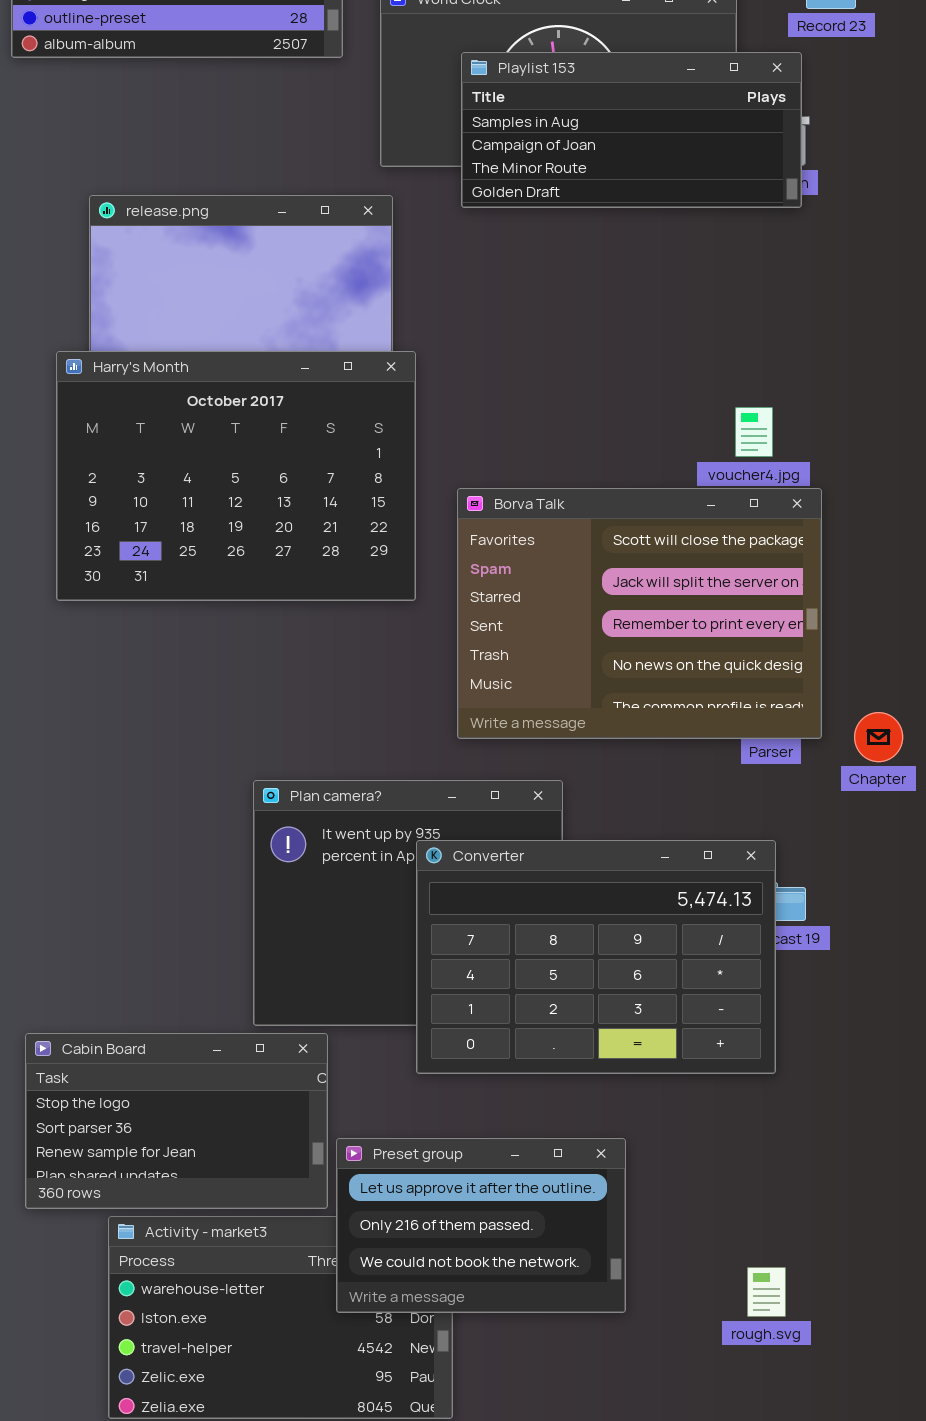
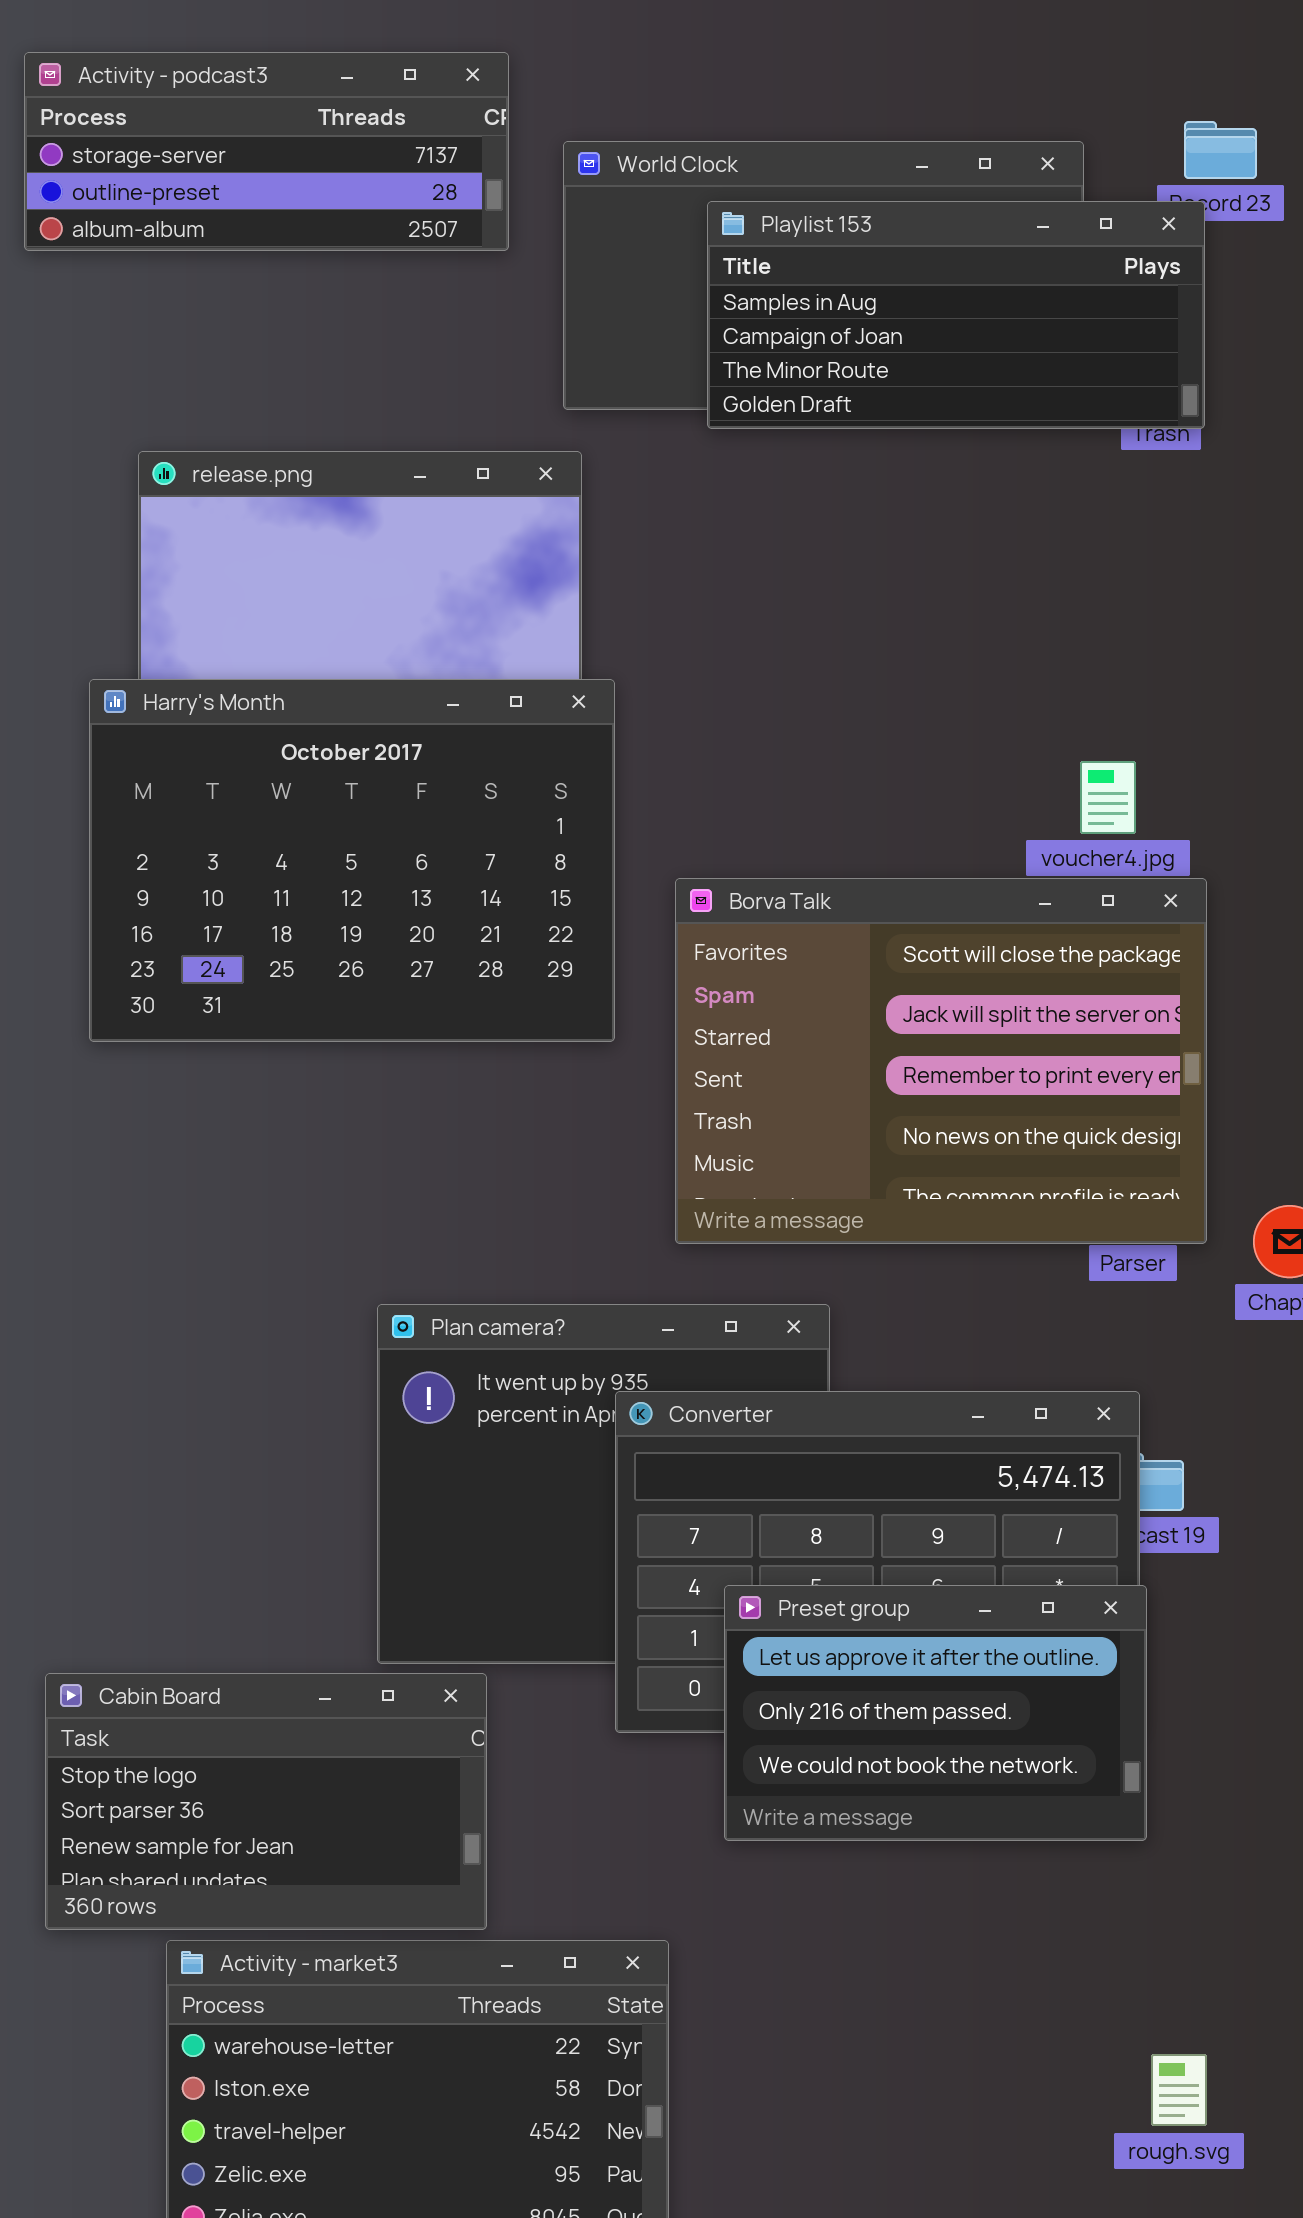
Playlist 153: [461,52,802,208] -> [707,201,1205,429], moved
Preset group: [336,1138,626,1313] -> [724,1585,1147,1841], moved
rough.svg: [747,1267,786,1317] -> [1151,2054,1207,2126], moved

